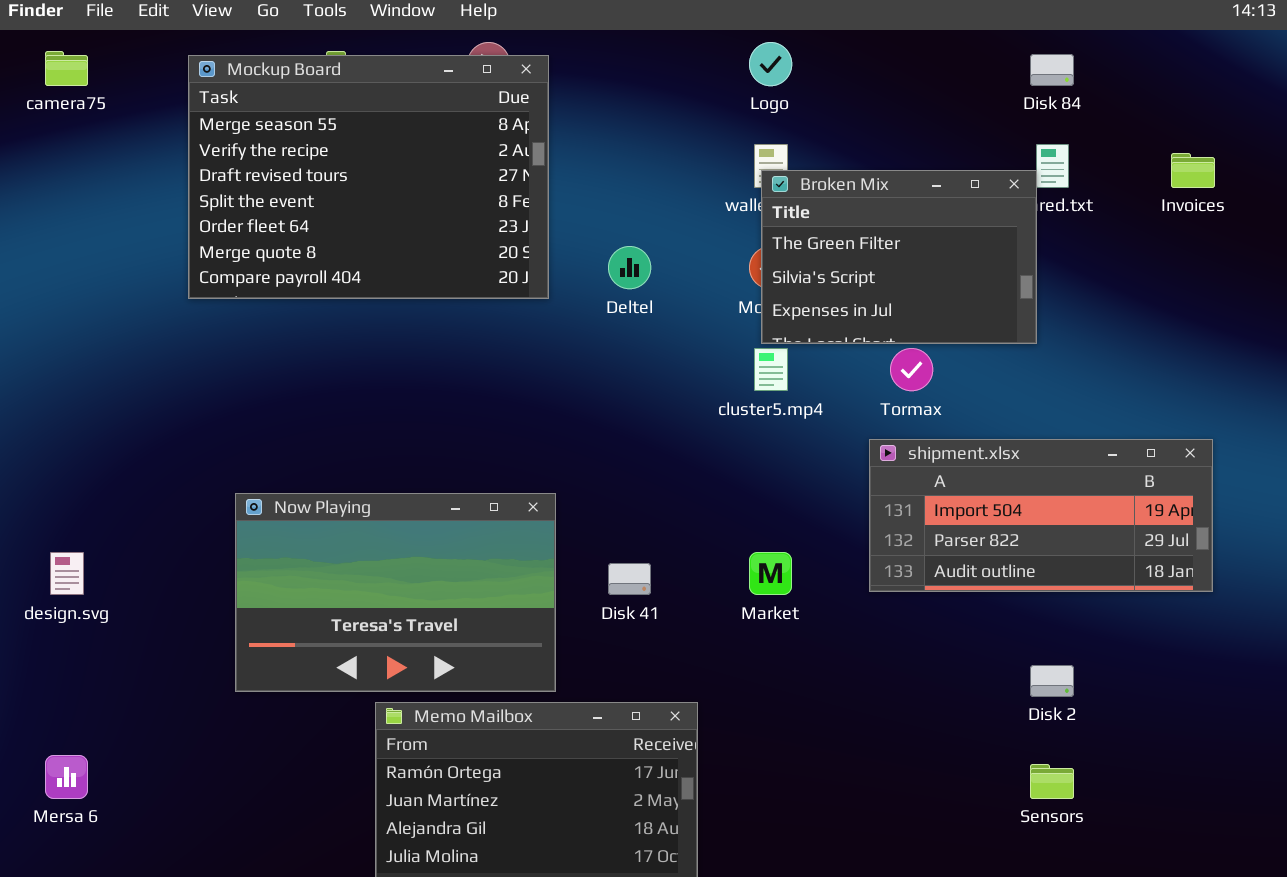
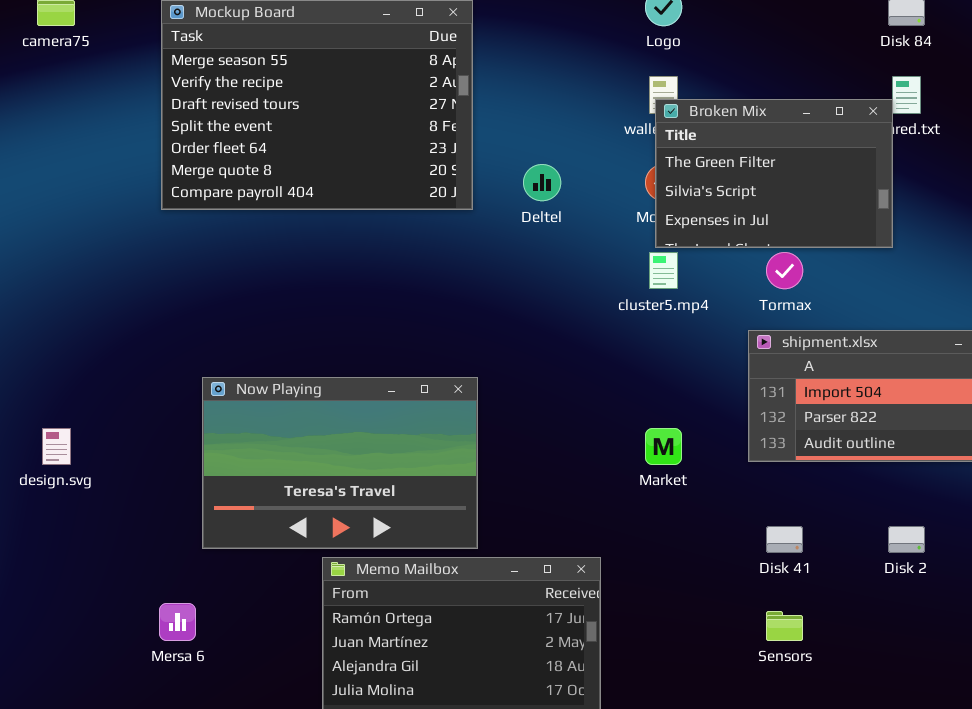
Disk 41: [608,563,651,595] -> [766,526,803,553], moved
Mersa 6: [45,755,88,799] -> [159,603,196,641], moved
Sensors: [1030,764,1074,799] -> [766,611,803,641], moved

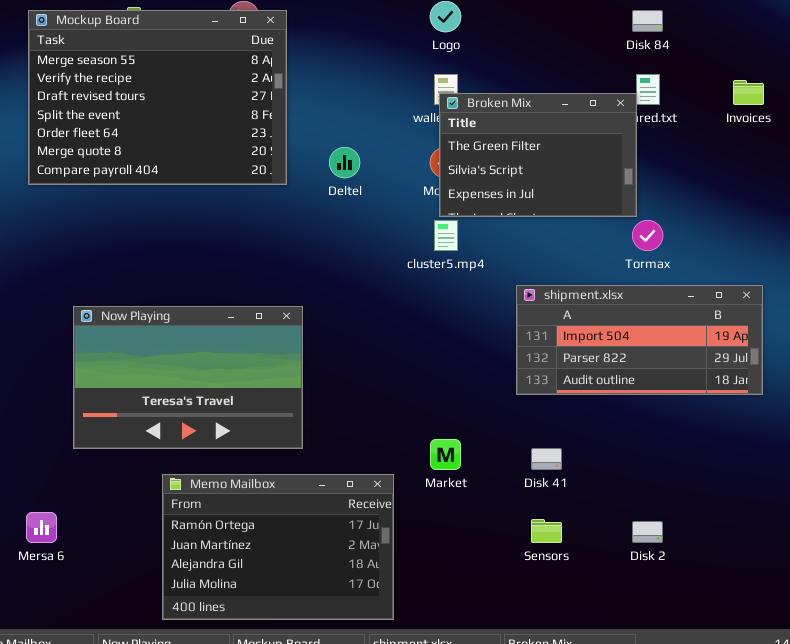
Tormax: [766,252,803,289] -> [632,220,663,251], moved
Now Playing: [202,377,478,549] -> [73,306,303,449], moved
Market: [645,428,682,465] -> [430,439,461,470], moved
Disk 2: [888,526,925,553] -> [632,521,663,543], moved

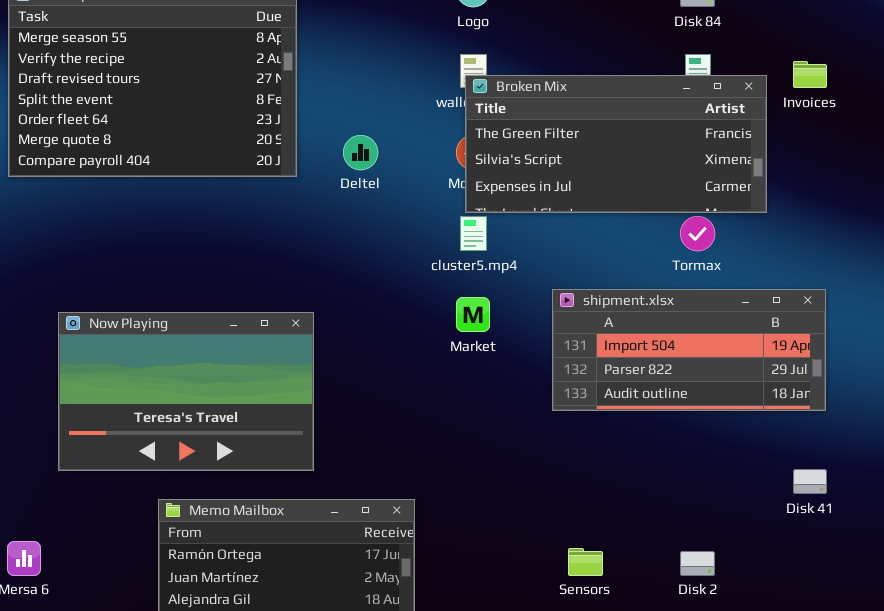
Broken Mix: [439,93,637,217] -> [465,75,767,213], resized
Market: [430,439,461,470] -> [456,297,490,332], moved
Disk 41: [531,448,562,470] -> [793,469,827,494], moved

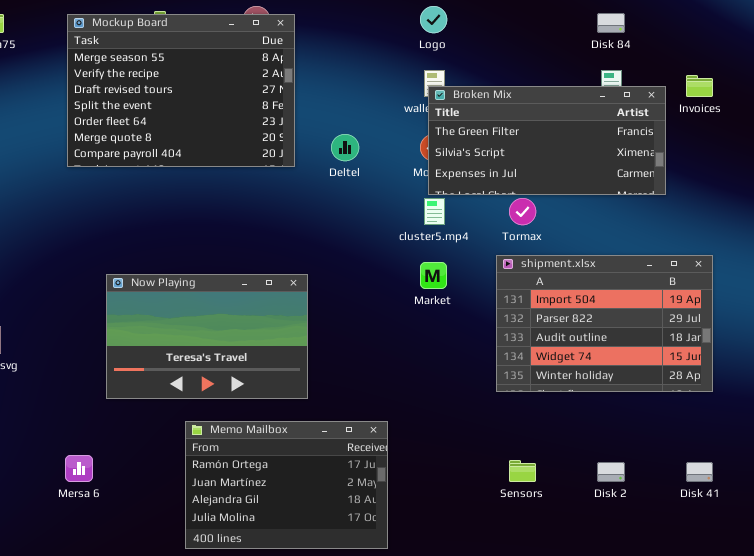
Tormax: [680,216,715,251] -> [509,198,536,225], moved
shipment.xlsx: [552,289,826,411] -> [496,255,713,392], resized
Disk 41: [793,469,827,494] -> [686,462,713,482], moved

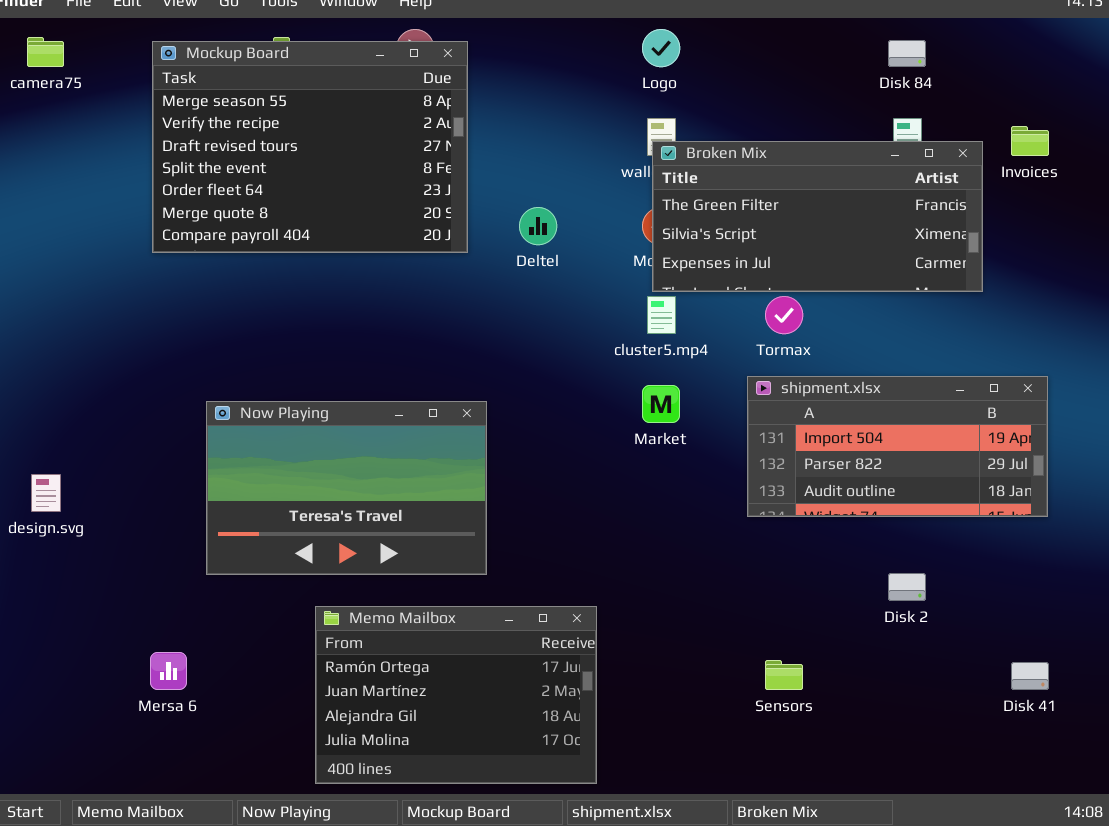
shipment.xlsx: [496,255,713,392] -> [747,376,1048,517], resized
Disk 2: [597,462,625,482] -> [888,573,926,601], moved

